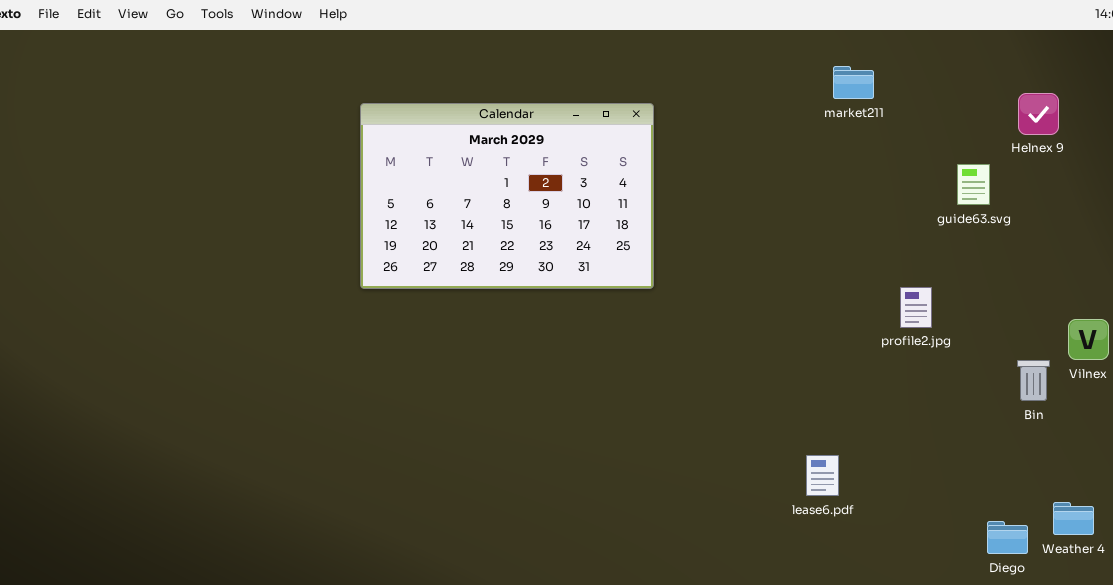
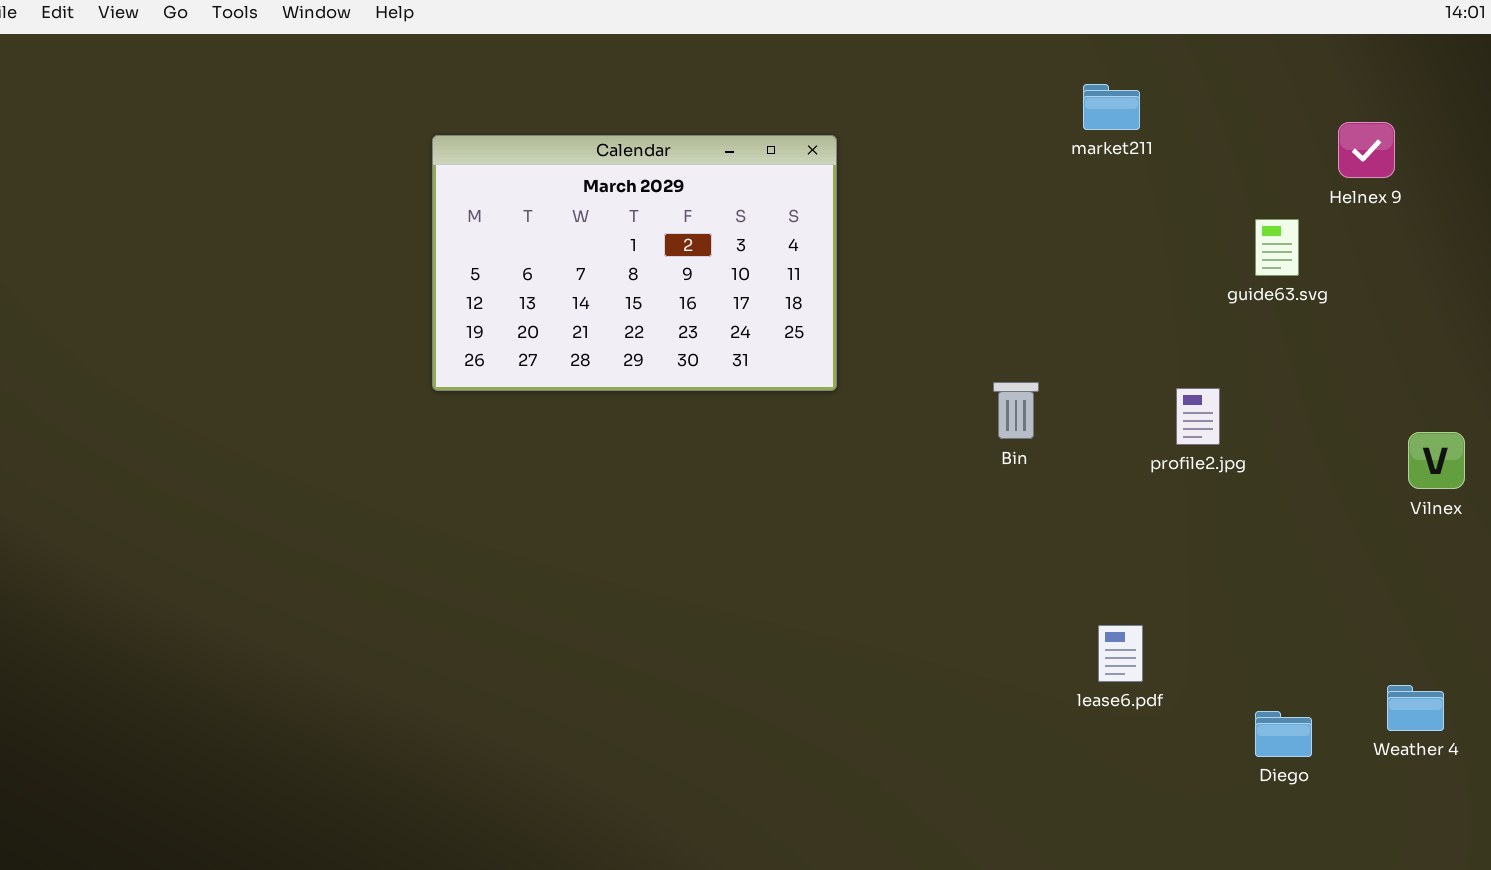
Bin: [1017,360,1050,401] -> [993,382,1039,439], moved
lease6.pdf: [806,455,839,496] -> [1098,625,1143,682], moved
Diego: [987,521,1028,554] -> [1255,711,1312,757], moved

